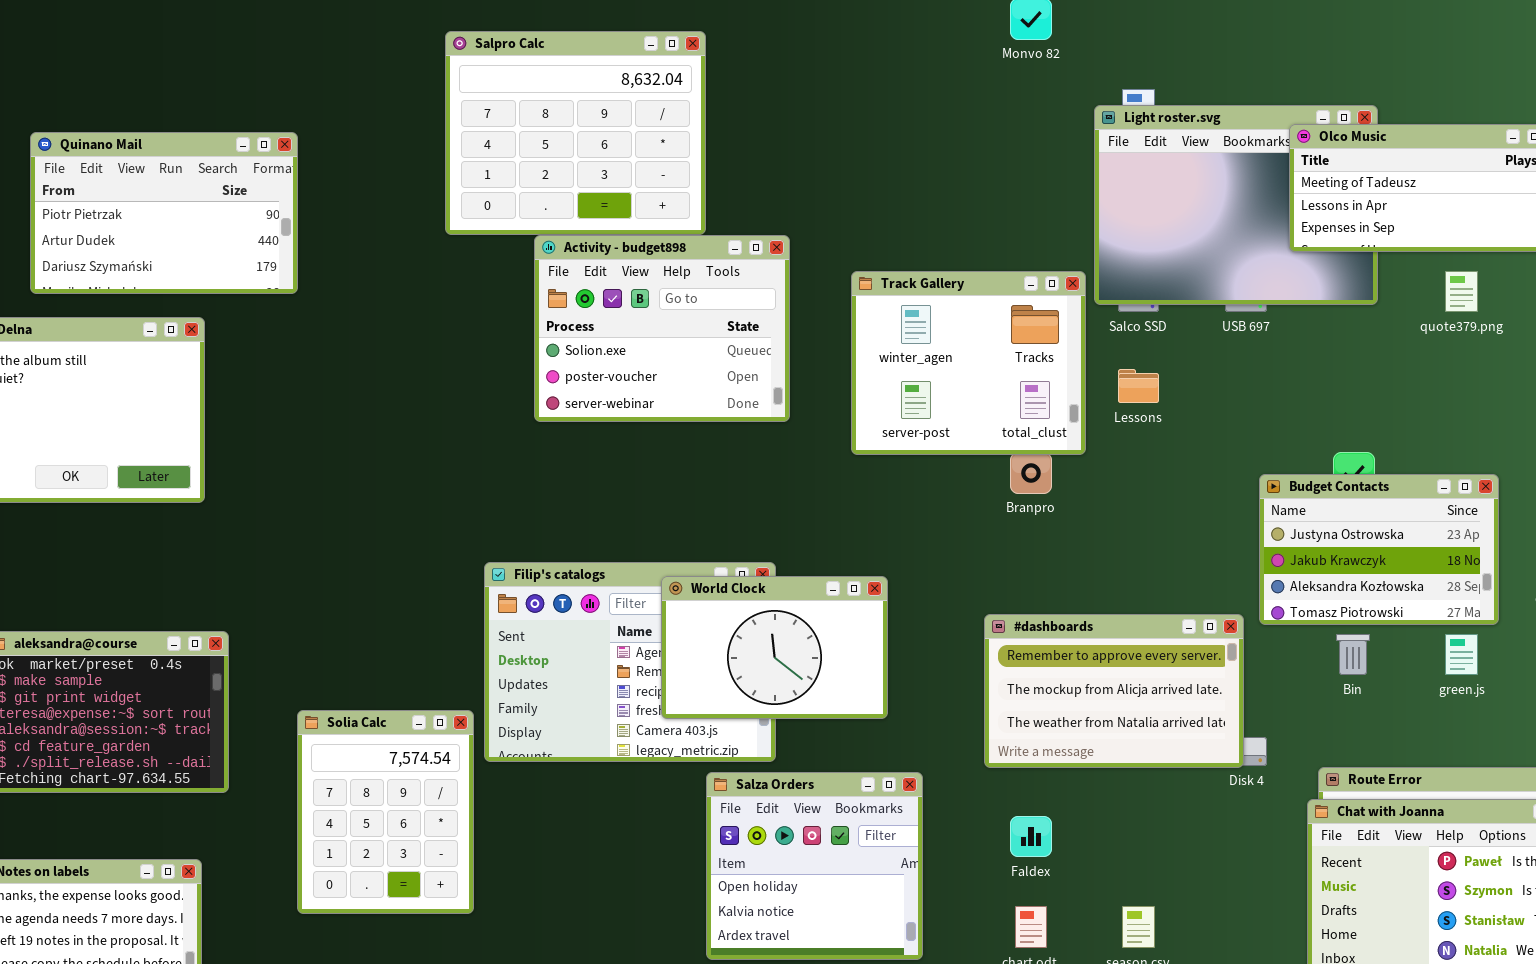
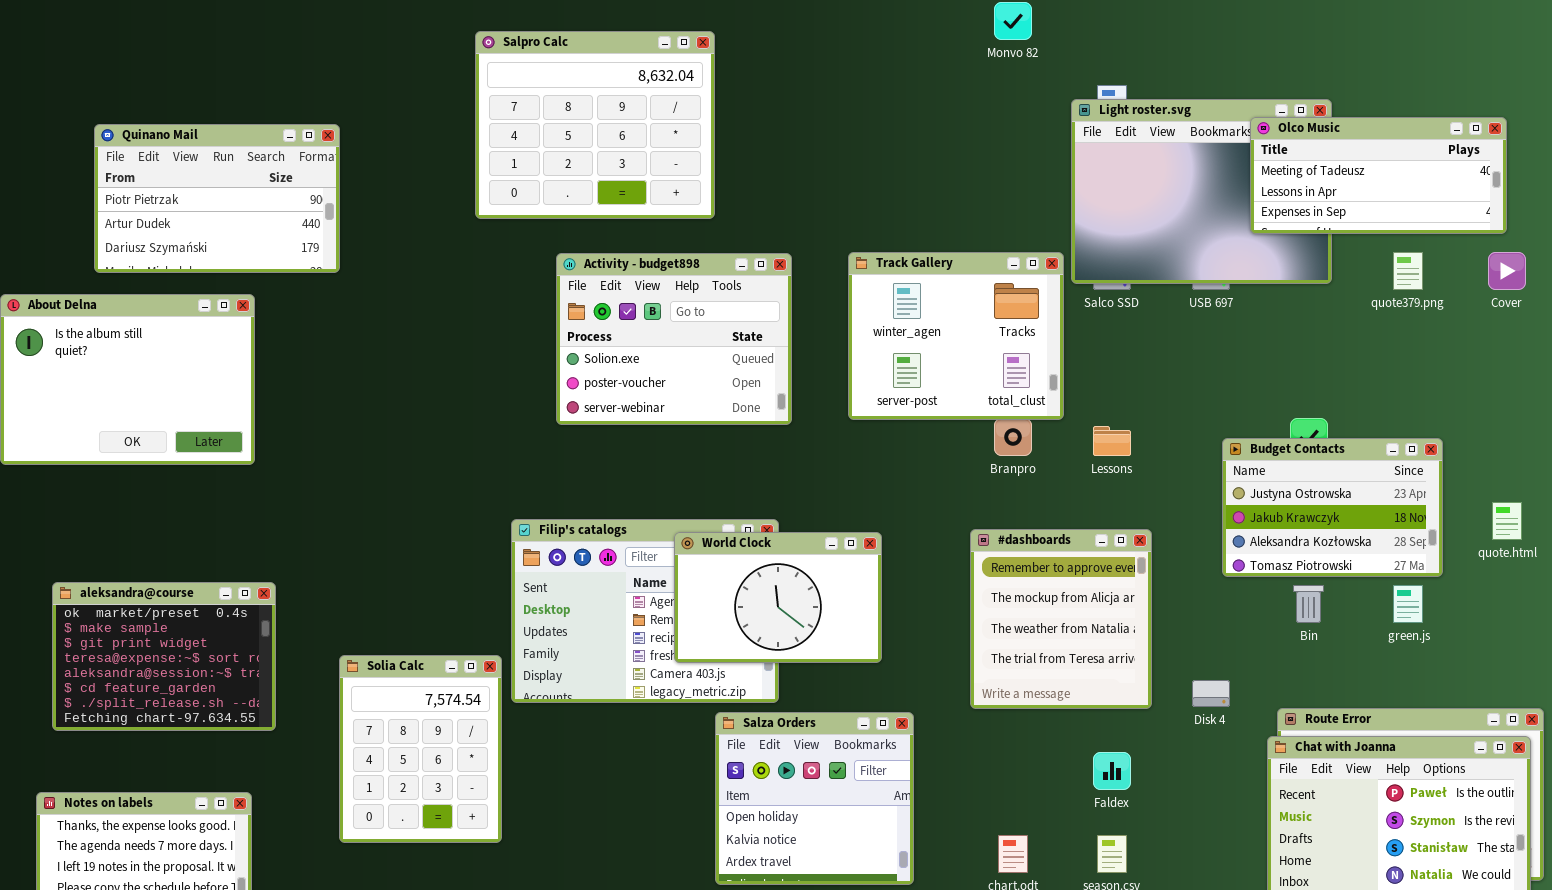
Activity - budget898: [534,235,790,422] -> [556,253,792,425], moved
Lessons: [1118,369,1159,403] -> [1093,426,1131,456], moved
#dashboards: [984,614,1244,768] -> [970,529,1152,709], resized
Faldex: [1010,816,1052,857] -> [1093,752,1131,790], moved

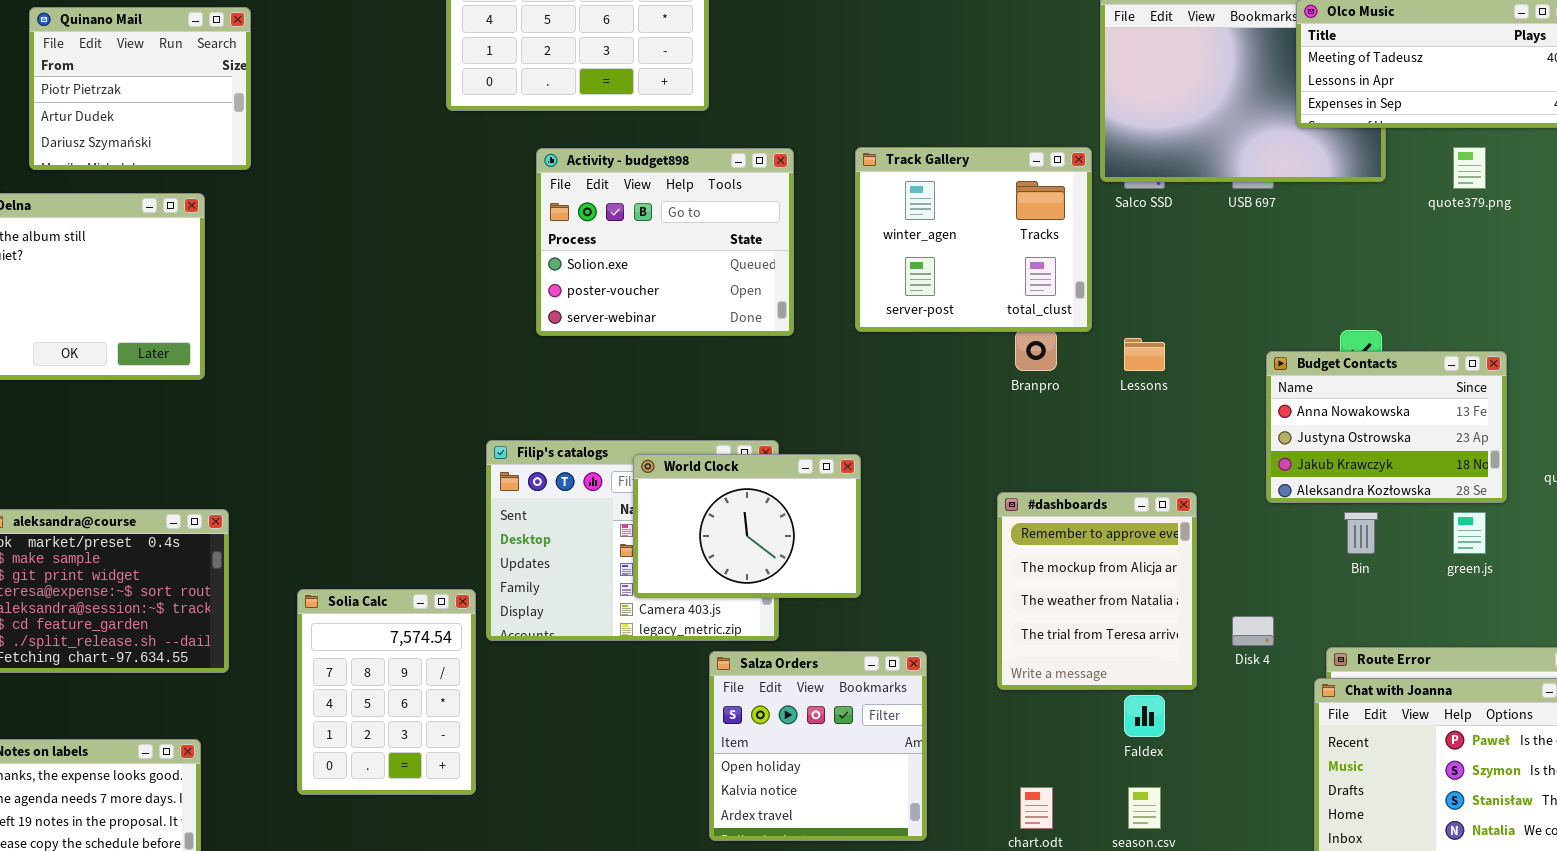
Quinano Mail: [94,124,340,273] -> [29,7,251,170], resized
Budget Contacts: [1222,438,1443,577] -> [1266,351,1507,503], scrolled up 1 row
#dashboards: [970,529,1152,709] -> [997,492,1197,690], moved
World Clock: [674,532,882,663] -> [633,454,861,598], moved

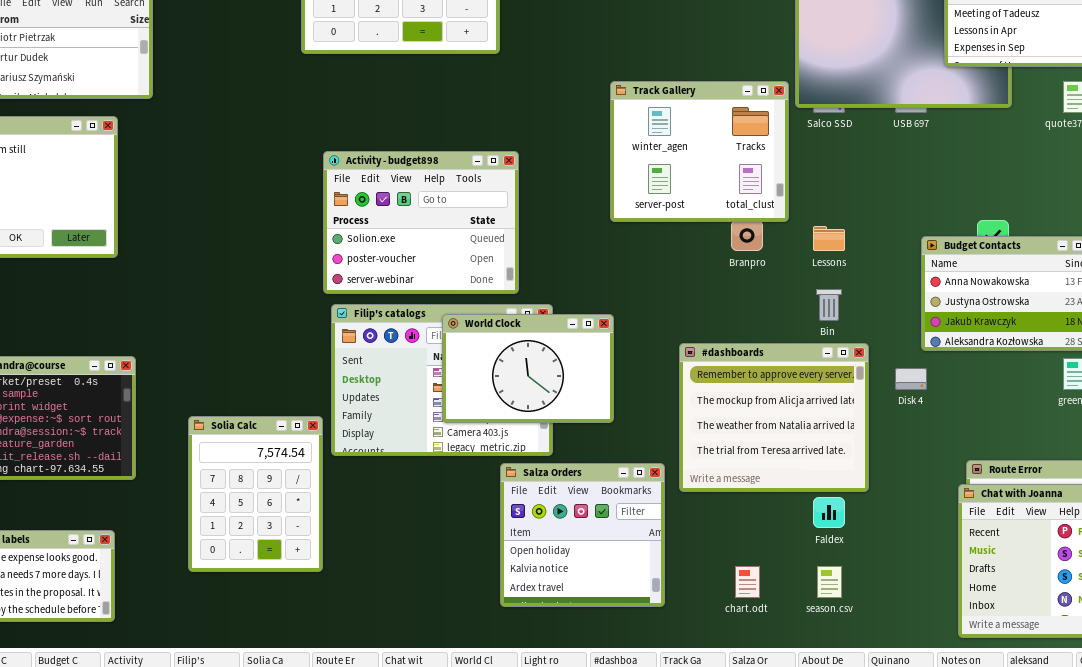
Activity - budget898: [536,148,794,336] -> [323,151,519,294], moved
#dashboards: [997,492,1197,690] -> [679,343,869,492], resized
Bin: [1344,512,1378,554] -> [816,289,842,321], moved
Disk 4: [1232,616,1274,646] -> [895,368,927,390], moved

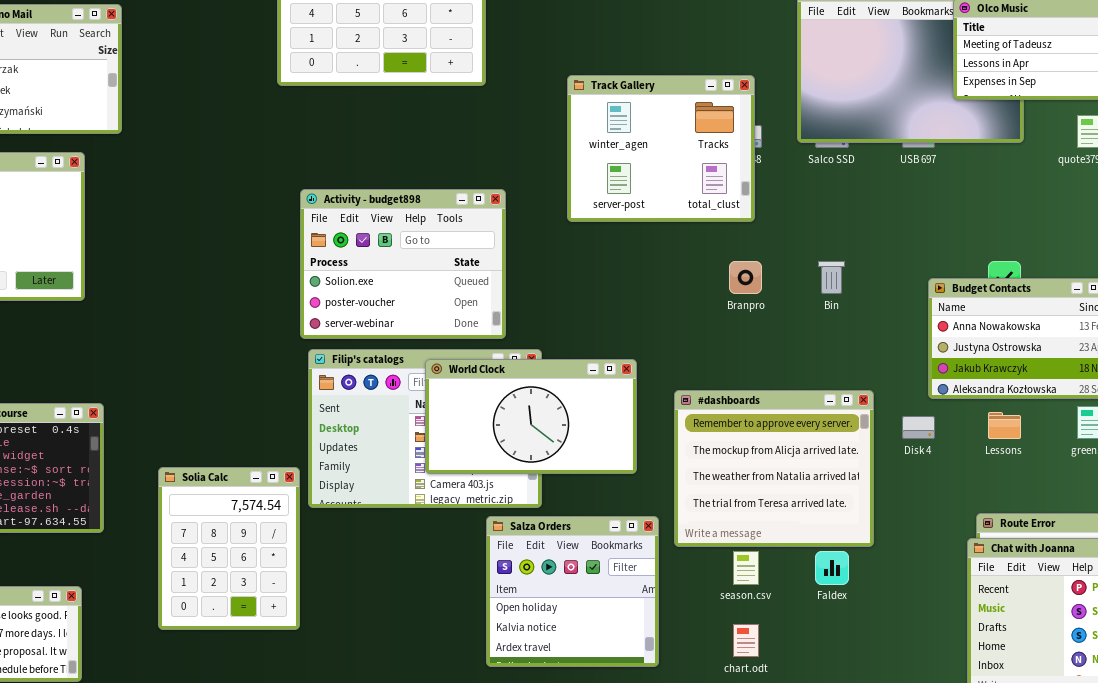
Track Gallery: [610,81,789,222] -> [567,75,755,222], moved
Lessons: [813,226,845,251] -> [988,412,1021,439], moved
Bin: [816,289,842,321] -> [818,261,845,294], moved
World Clock: [442,314,614,423] -> [425,359,637,474], resized
season.csv: [817,566,842,598] -> [733,551,759,585], moved

